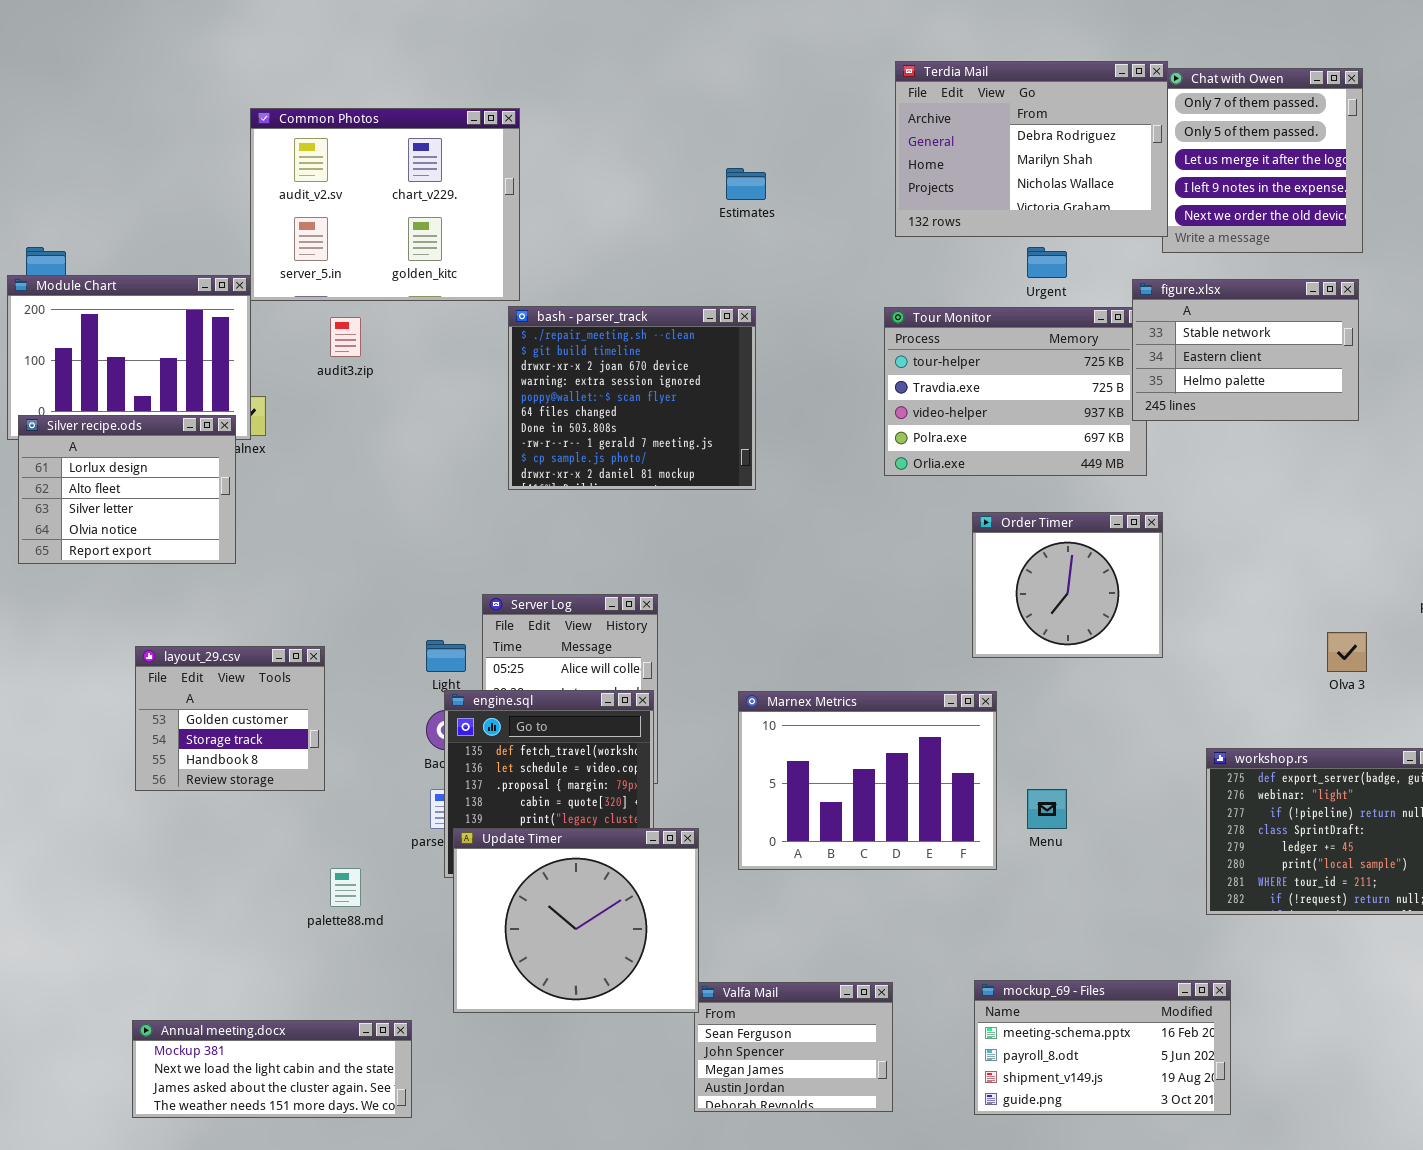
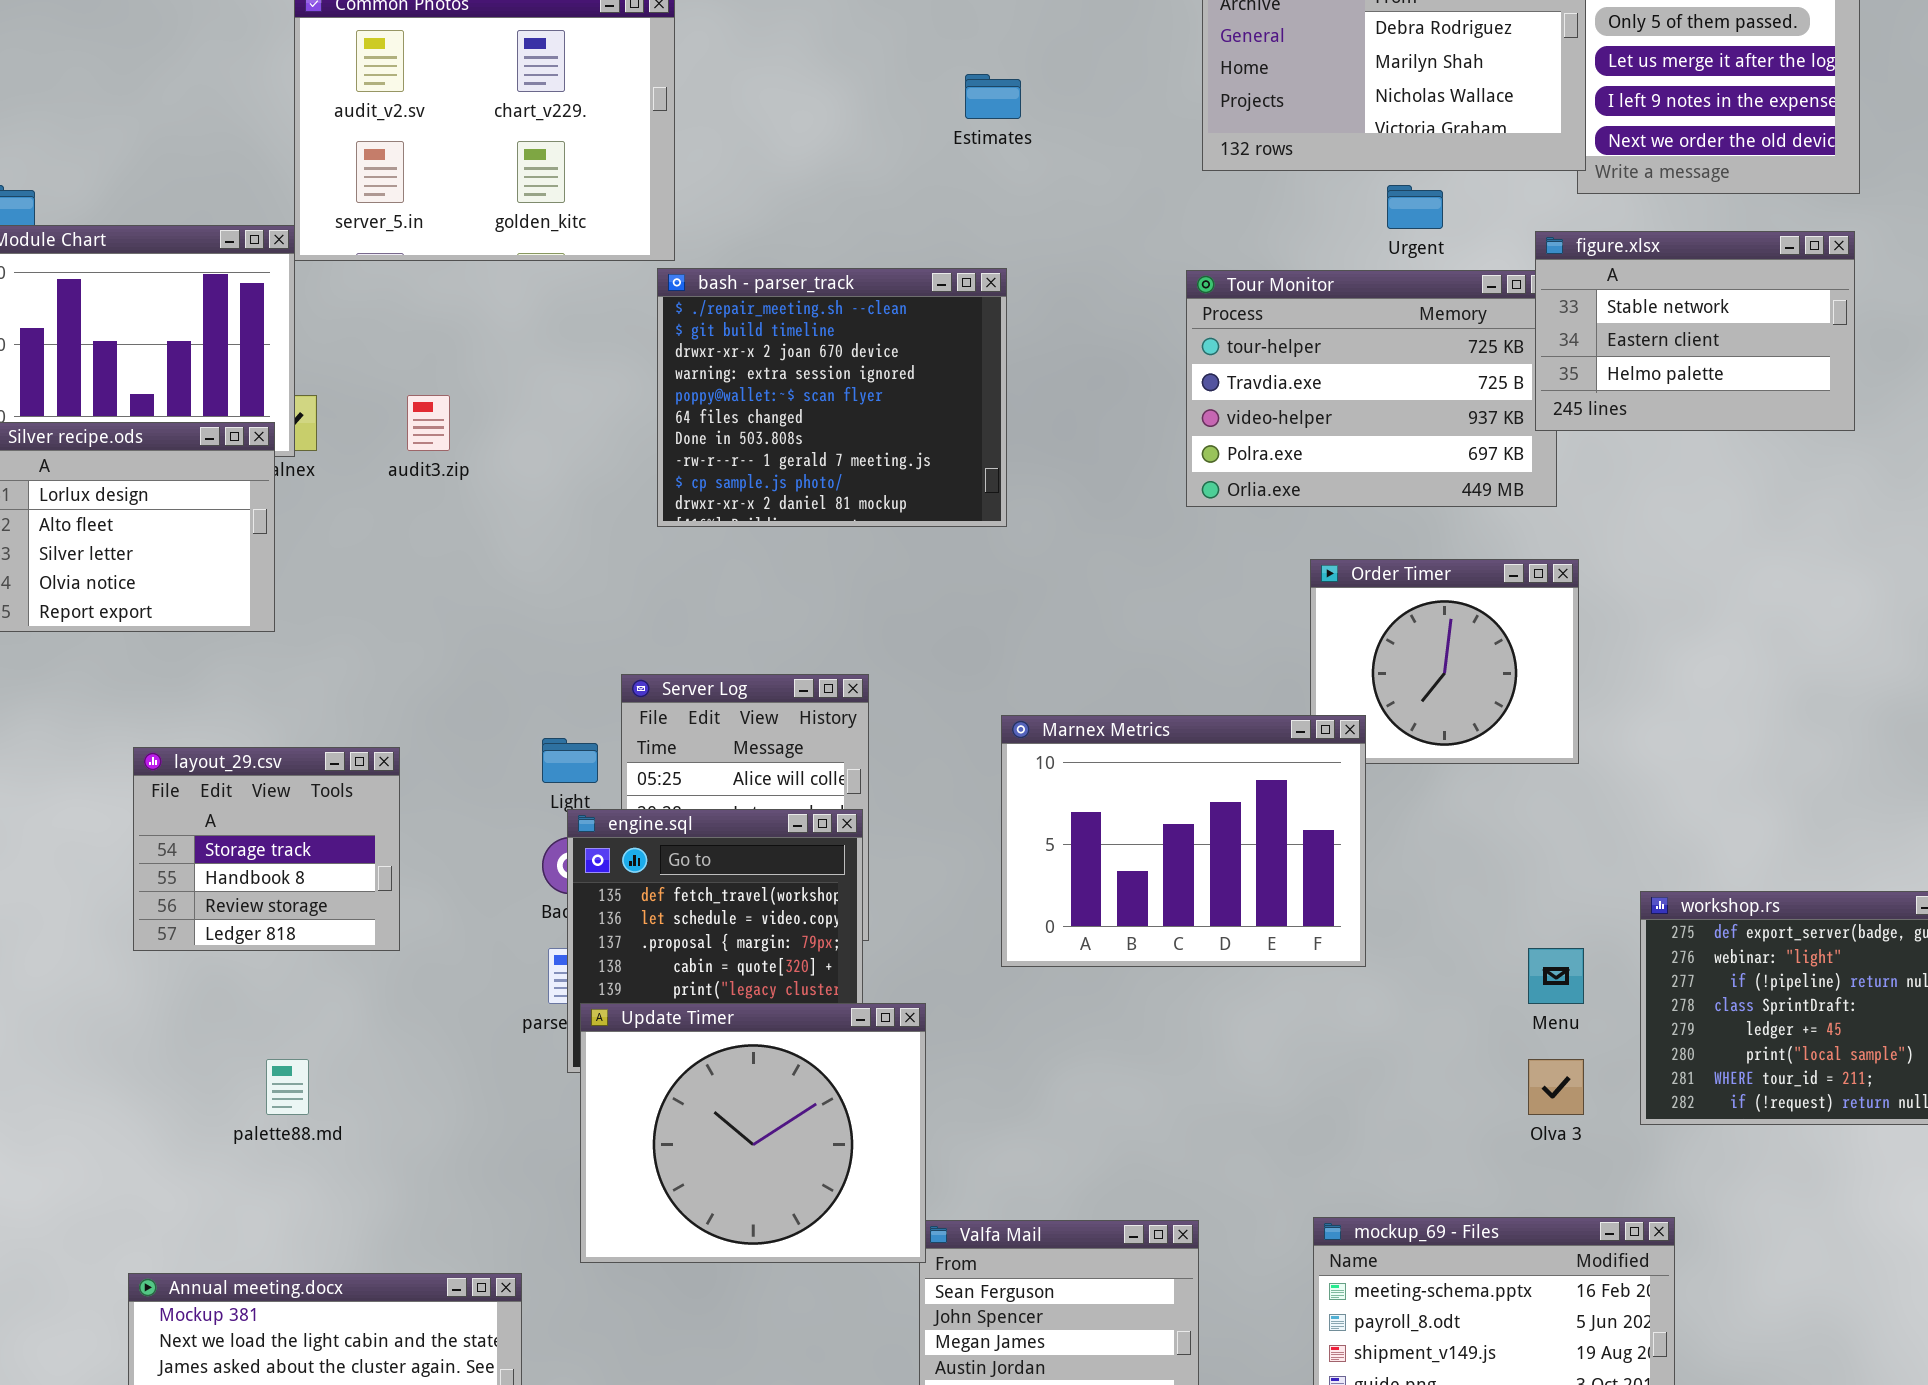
audit3.zip: [330,317,361,357] -> [407,395,450,451], moved
Olva 3: [1327,632,1367,672] -> [1528,1059,1584,1115], moved
layout_29.csv: [135,646,325,791] -> [133,747,400,951], scrolled down 1 row
Marnex Metrics: [738,691,997,870] -> [1001,715,1366,967], moved
Menu: [1027,789,1067,829] -> [1528,948,1584,1004], moved
palette88.md: [330,868,361,907] -> [266,1059,309,1115], moved

